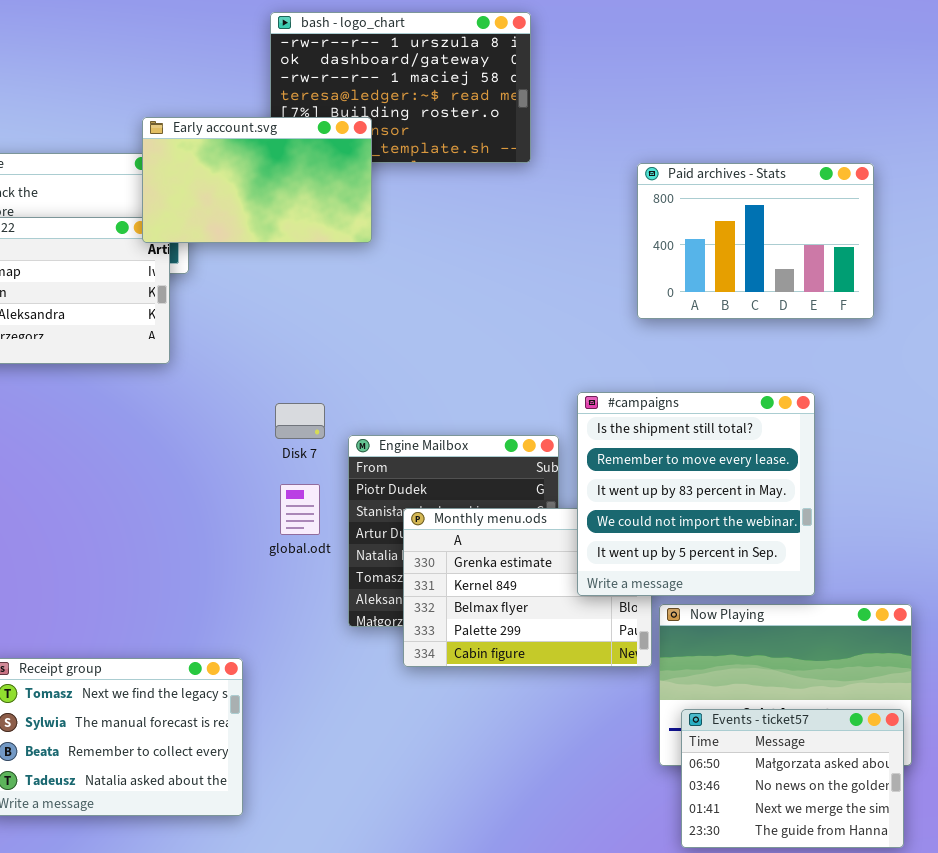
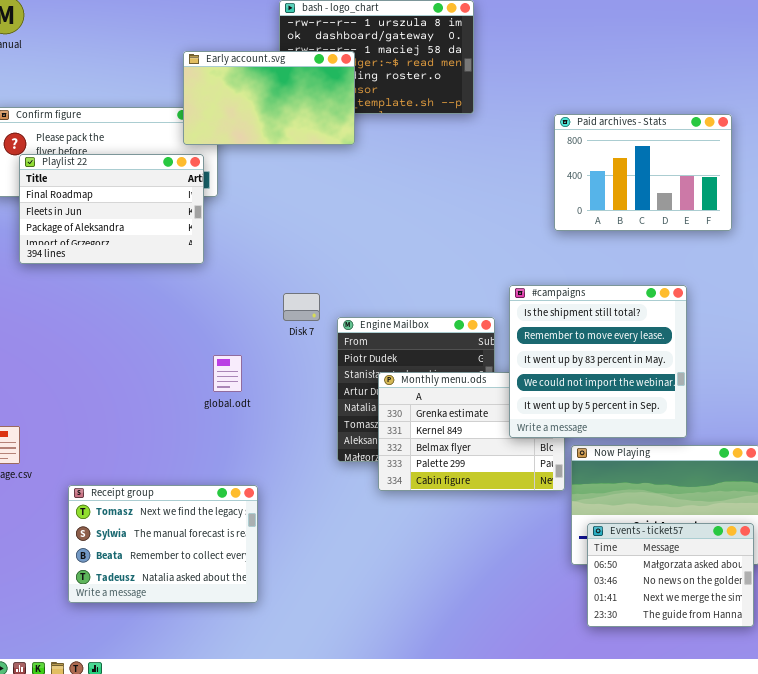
Early account.svg: [142,117,372,243] -> [183,51,355,145], moved
global.odt: [280,484,320,535] -> [213,355,242,392], moved

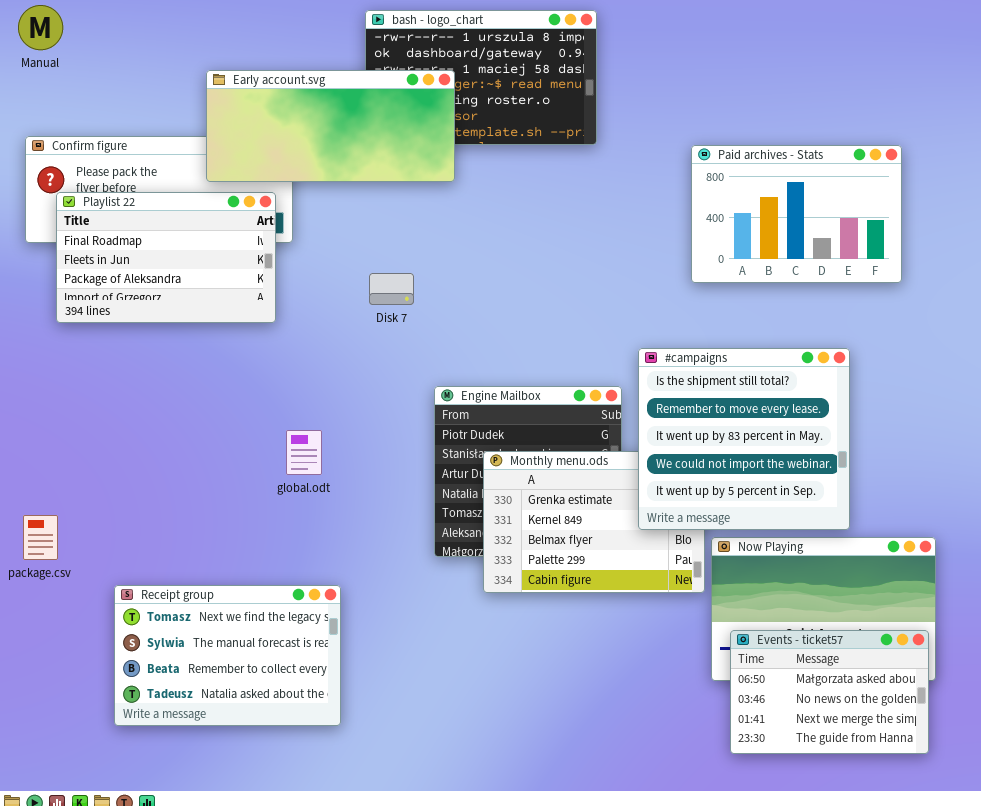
Early account.svg: [183,51,355,145] -> [206,70,455,182], resized
Disk 7: [283,293,320,321] -> [369,273,414,305], moved

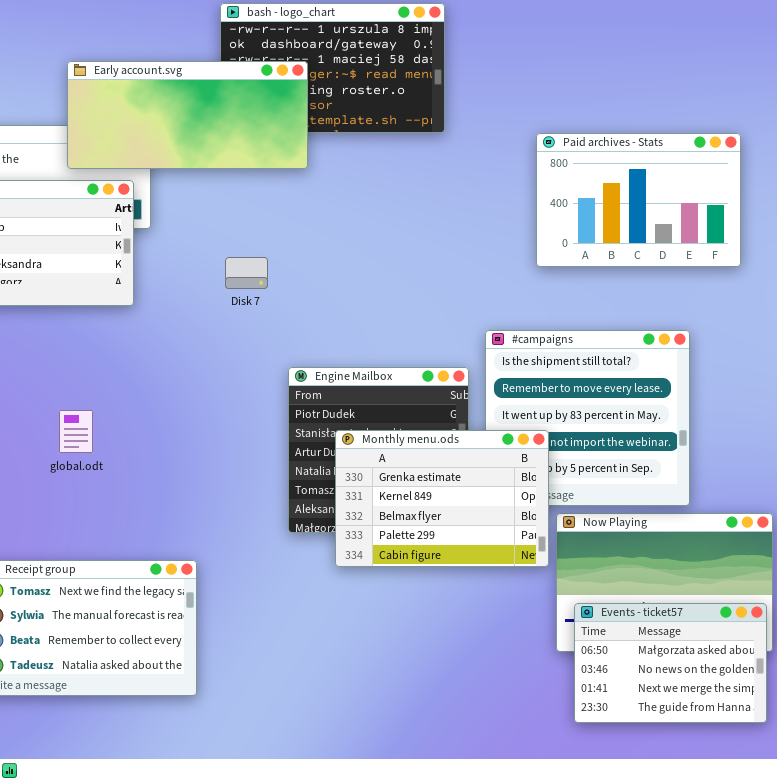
global.odt: [286,430,322,475] -> [59,410,93,453], moved
Monthly menu.ods: [483,451,705,593] -> [335,430,549,567], raised

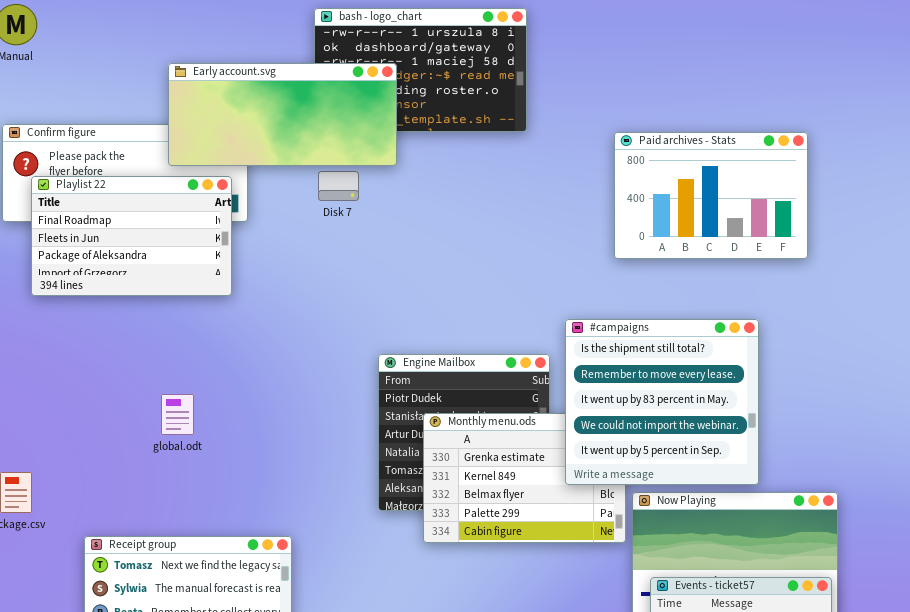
Disk 7: [225,257,268,289] -> [318,171,359,201], moved
#campaigns: [485,330,690,506] -> [565,319,759,485], raised

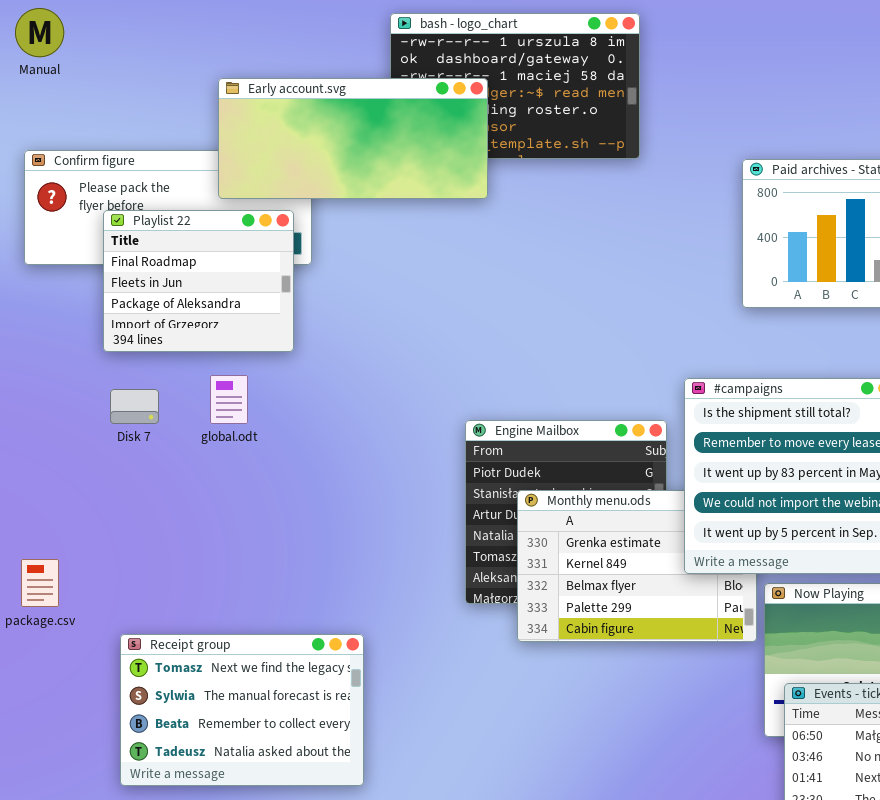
Disk 7: [318,171,359,201] -> [110,389,159,424], moved
Playlist 22: [31,176,232,296] -> [103,210,294,352], resized
global.odt: [161,394,194,435] -> [210,375,248,424], moved

